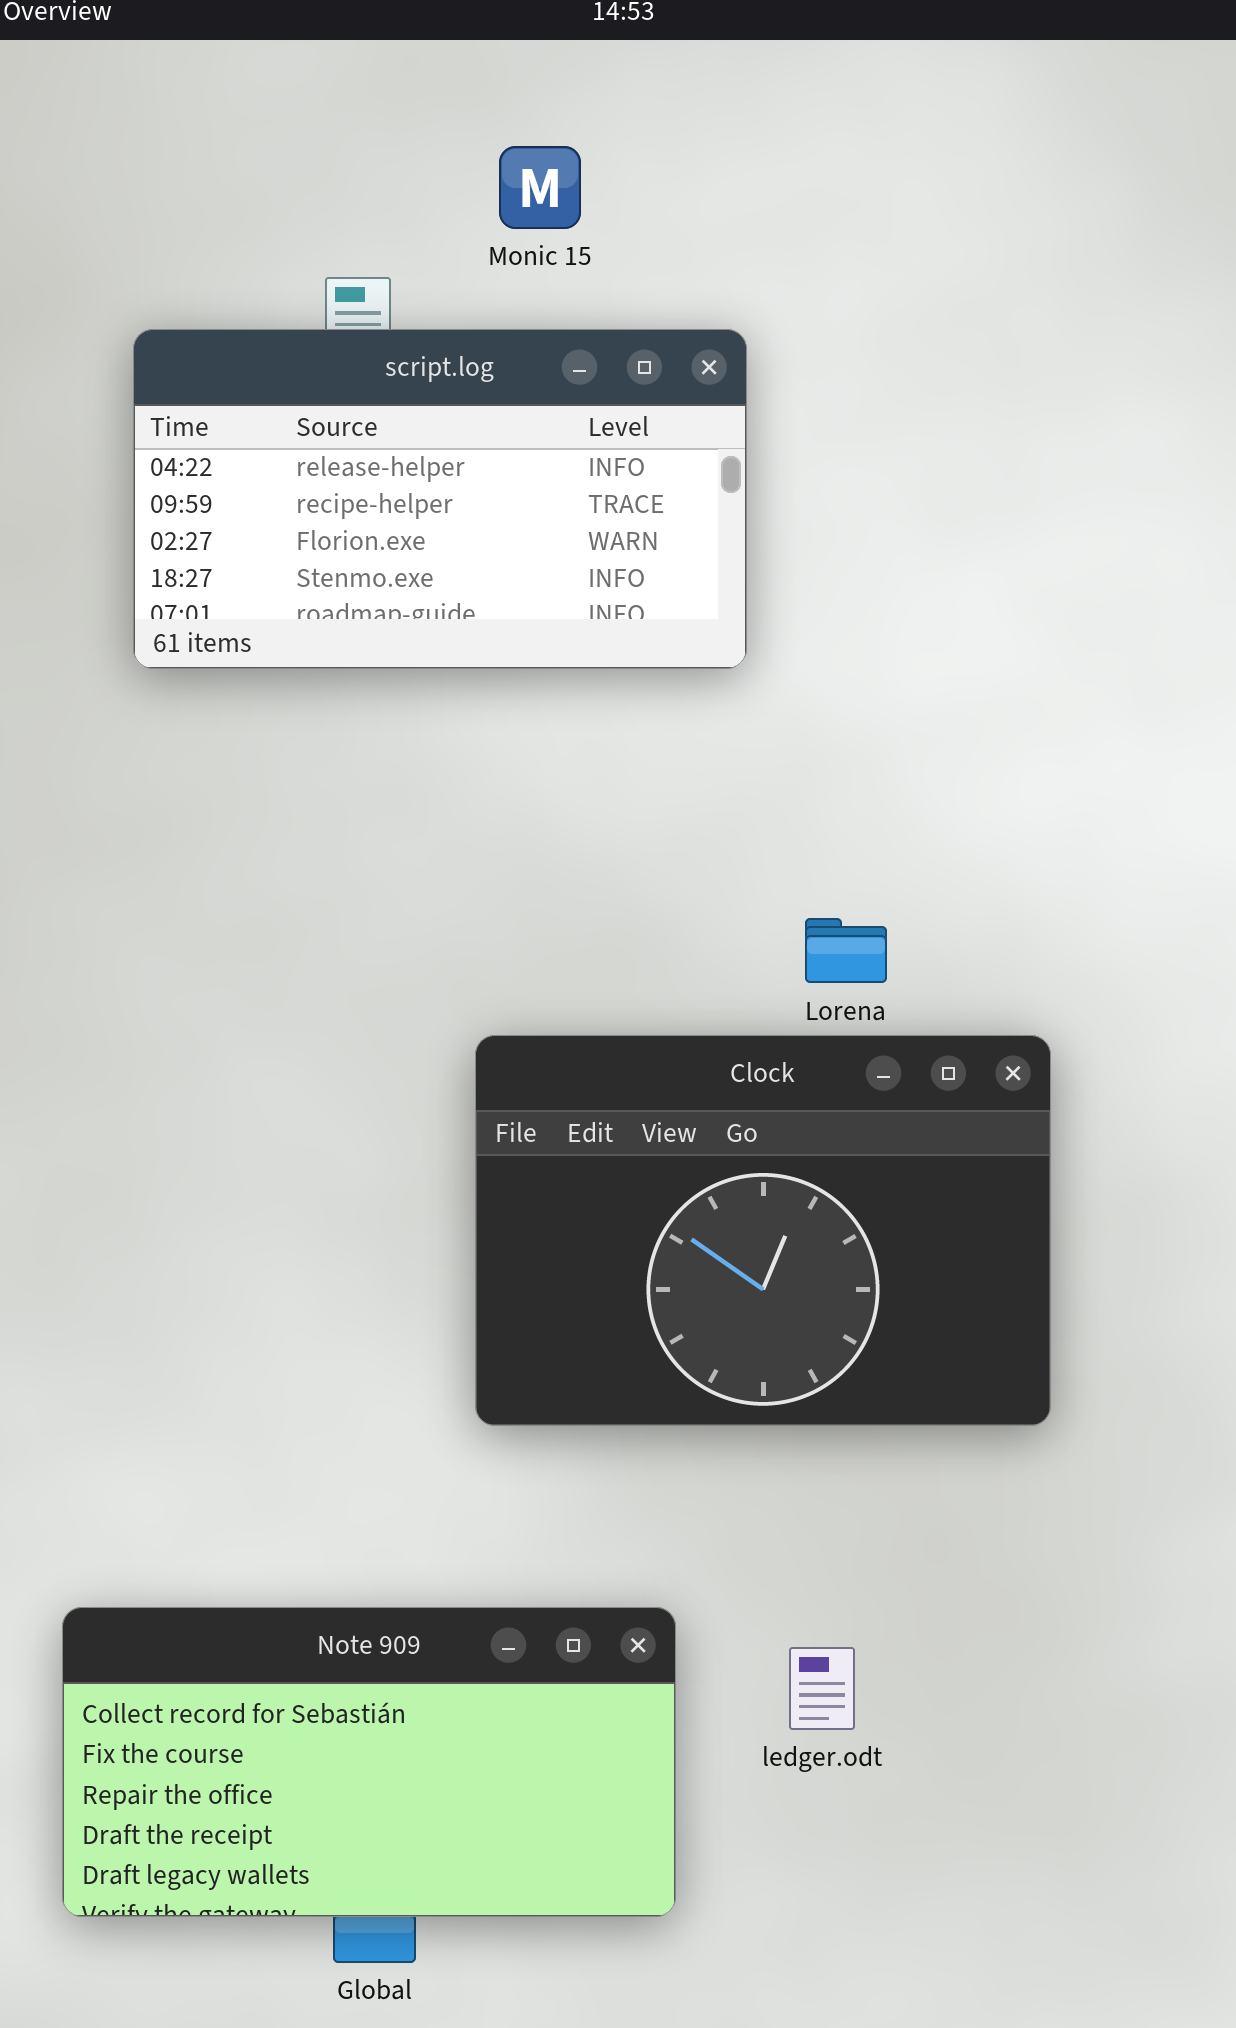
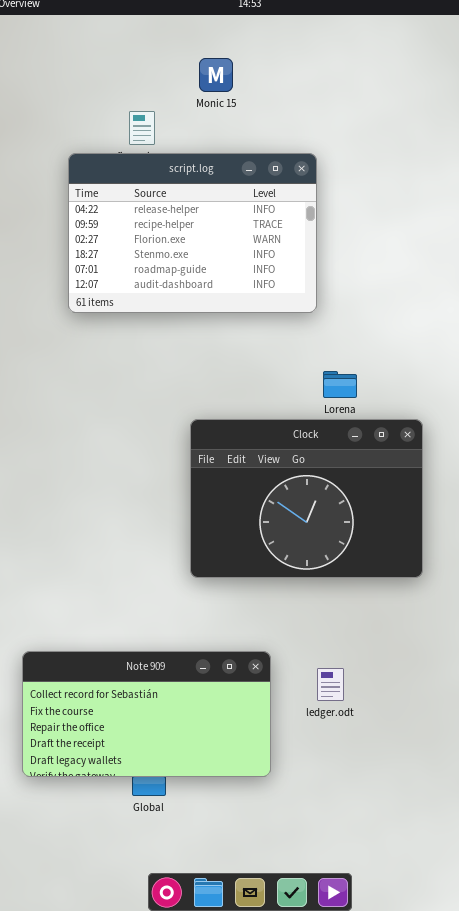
script.log: [133,329,747,669] -> [68,153,317,313], moved, resized

